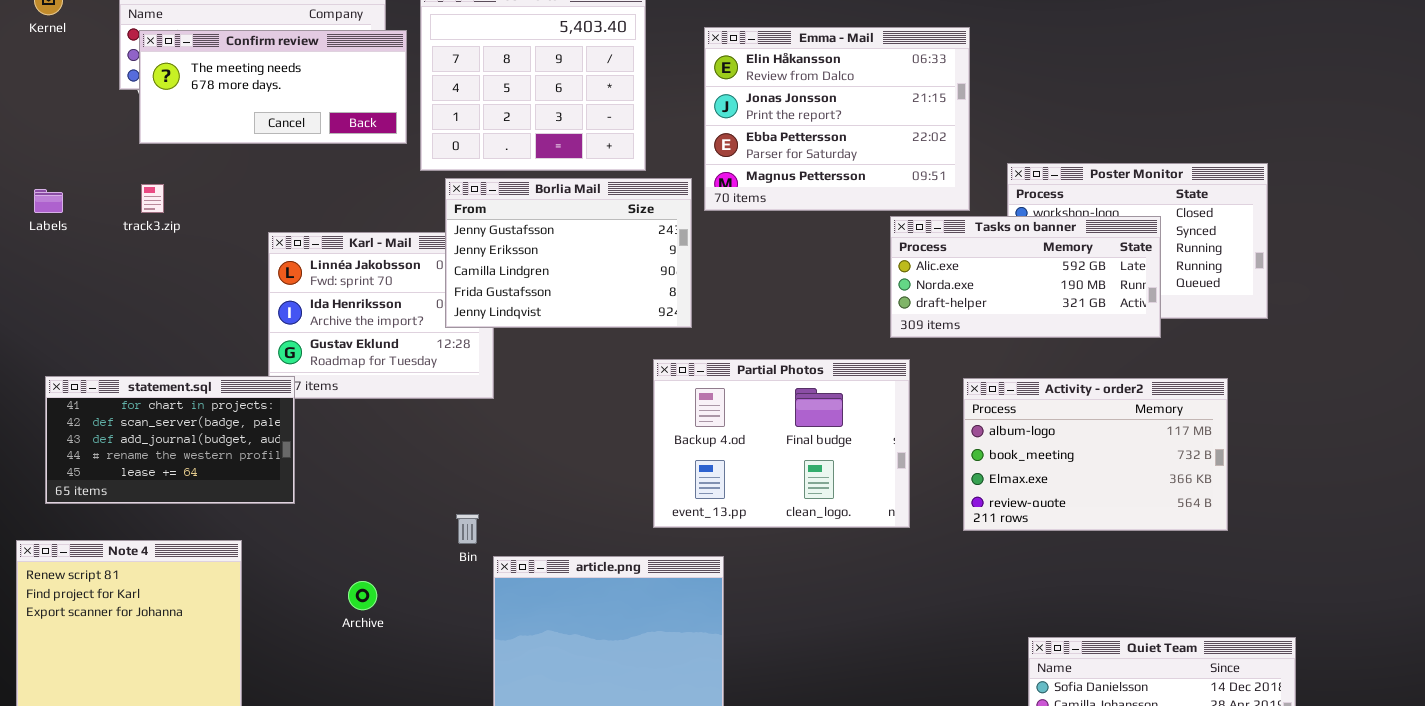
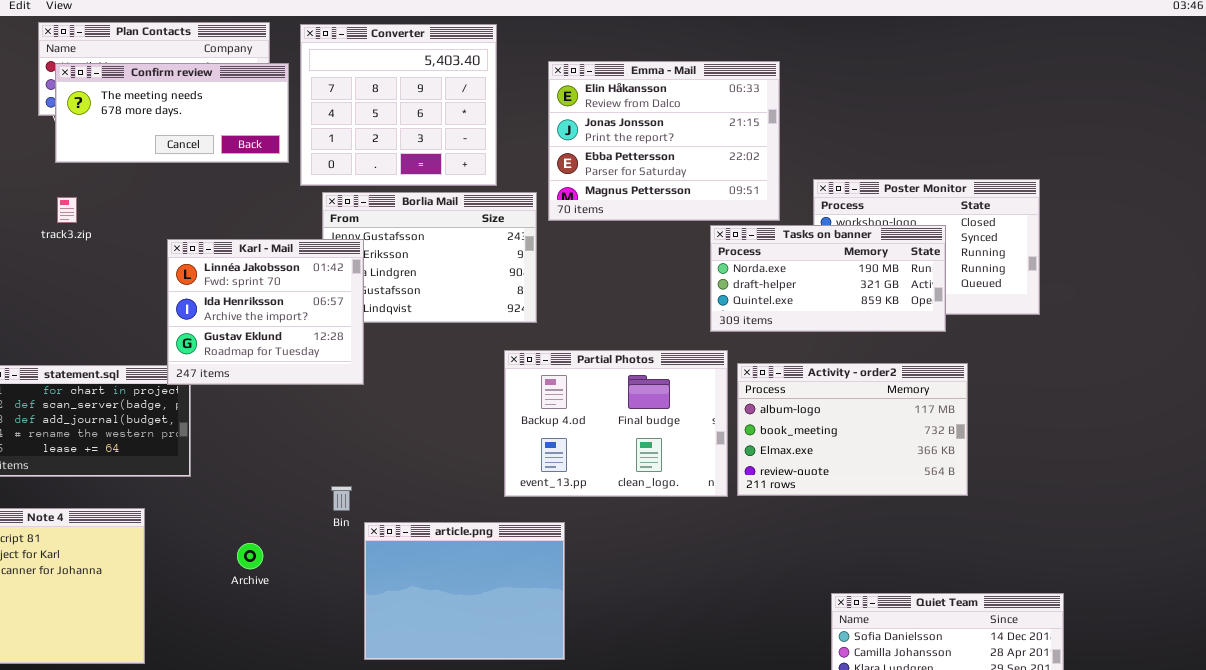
Tasks on banner: [890,216,1161,338] -> [710,225,946,332], scrolled down 1 row
Karl - Mail: [268,232,494,399] -> [167,239,364,385], raised
Activity - order2: [963,378,1228,531] -> [737,363,968,496], moved

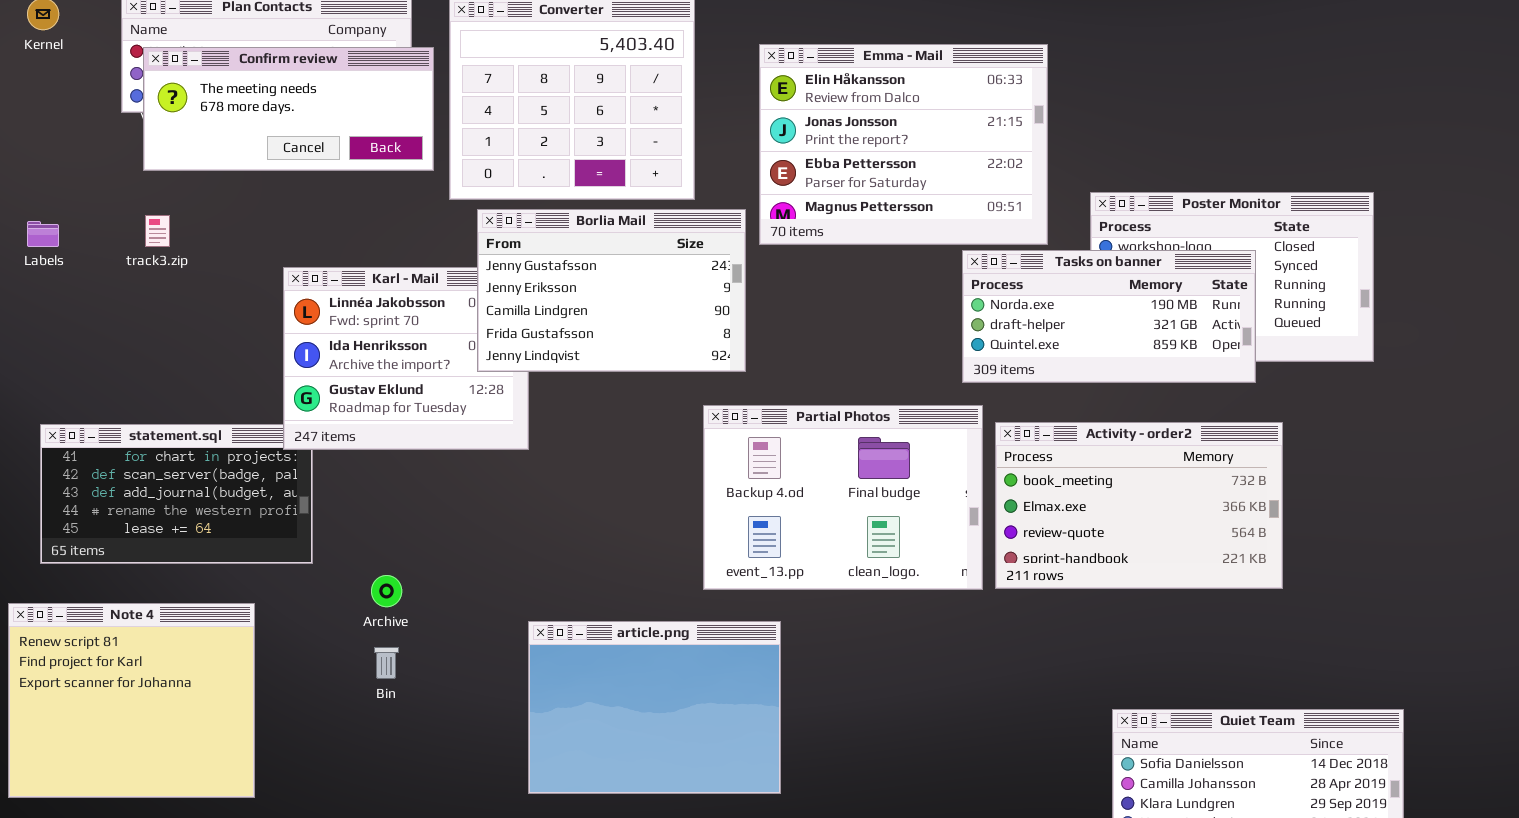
Borlia Mail: [322,192,537,323] -> [477,209,746,372], raised
Activity - order2: [737,363,968,496] -> [995,422,1283,589], scrolled down 1 row
Bin: [331,486,352,511] -> [374,647,399,679], moved
Archive: [237,543,263,569] -> [371,575,402,607], moved

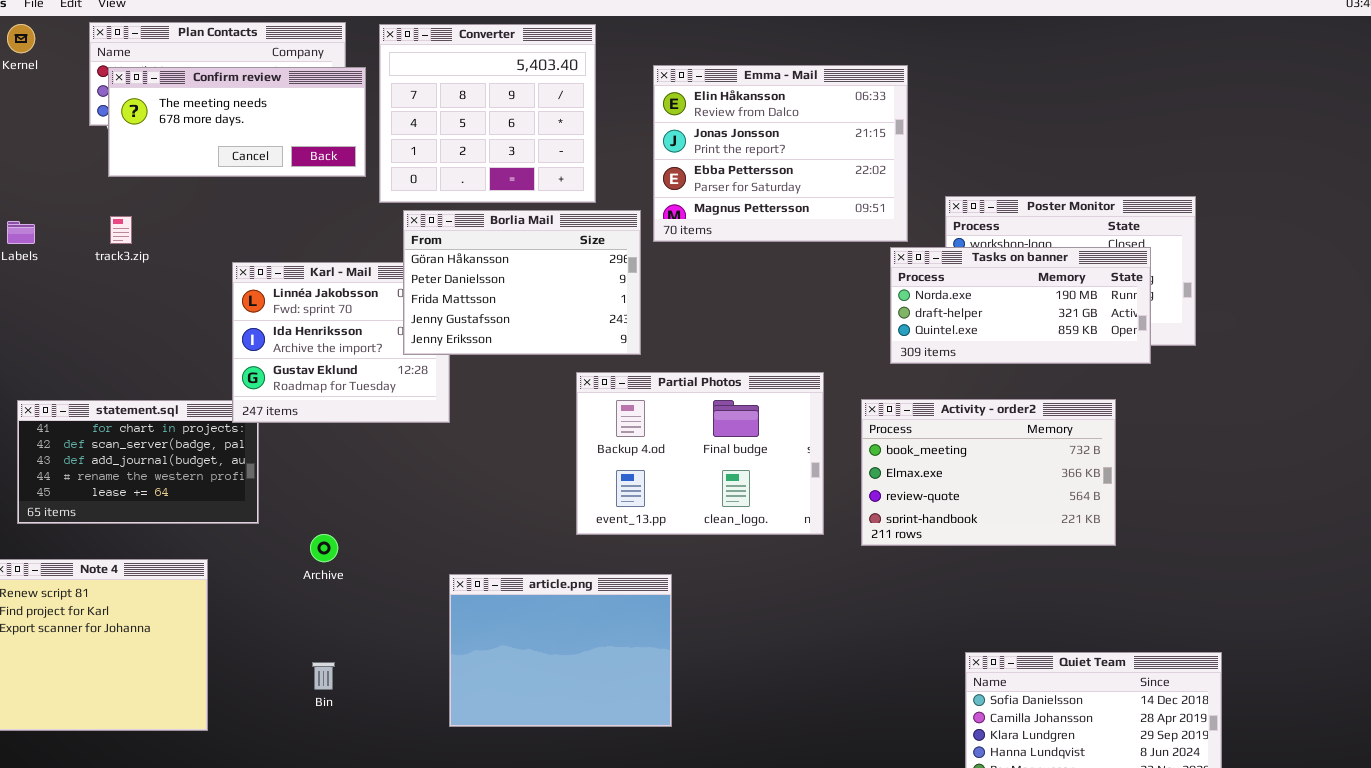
Borlia Mail: [477,209,746,372] -> [403,210,641,355], scrolled up 3 rows
Tasks on banner: [962,250,1256,383] -> [890,247,1151,364], moved
Partial Photos: [703,405,983,590] -> [576,372,824,535], moved
Bin: [374,647,399,679] -> [312,662,335,690], moved

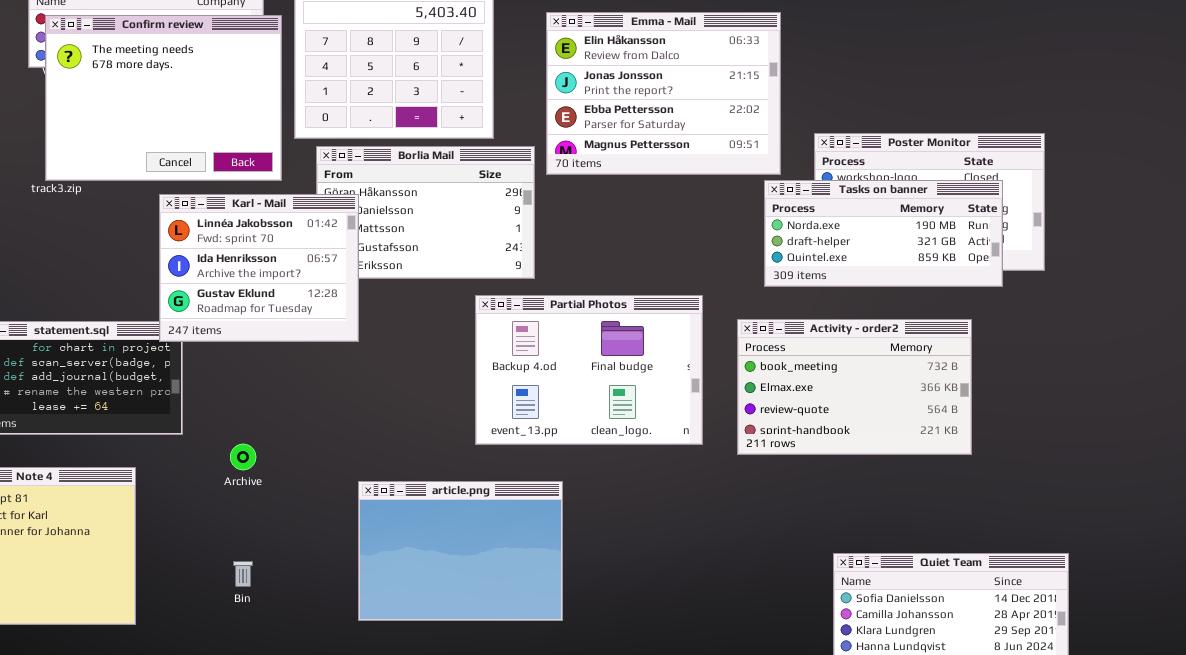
Confirm review: [108,67,366,177] -> [45,15,282,181], resized
Karl - Mail: [232,262,450,423] -> [159,194,359,342], raised

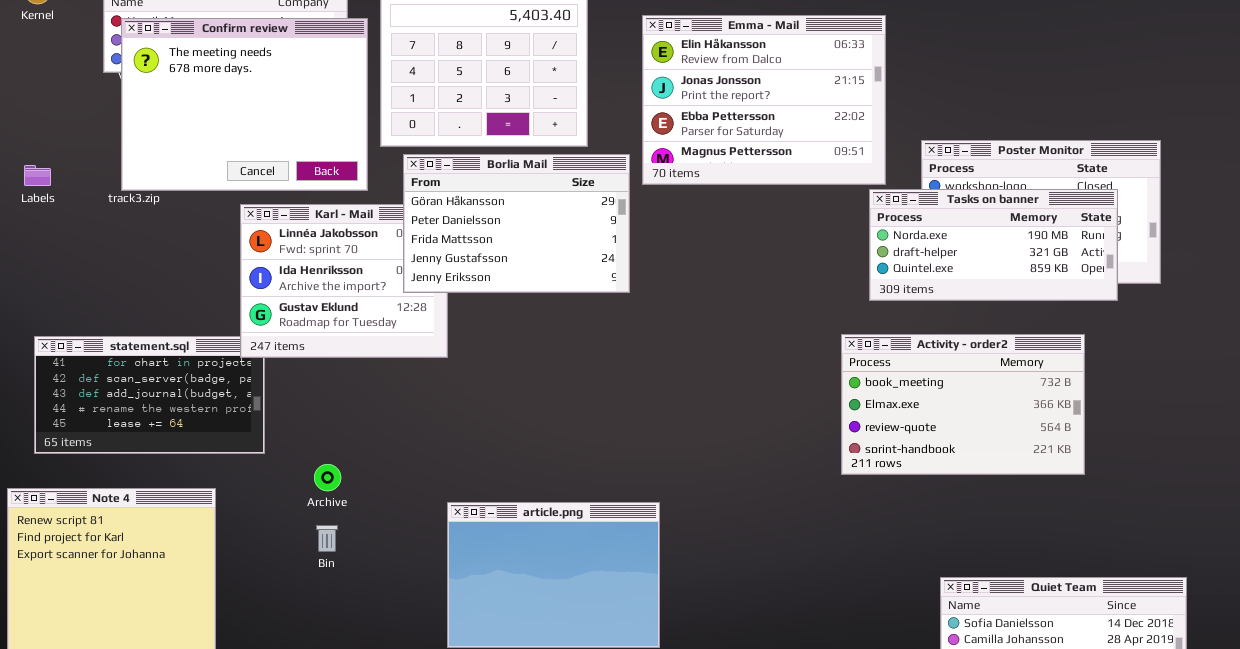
Borlia Mail: [316,146,535,279] -> [403,154,630,293], raised
Partial Photos: [475,295,703,445] -> none, closed
Bin: [233,561,253,587] -> [316,525,338,552], moved

